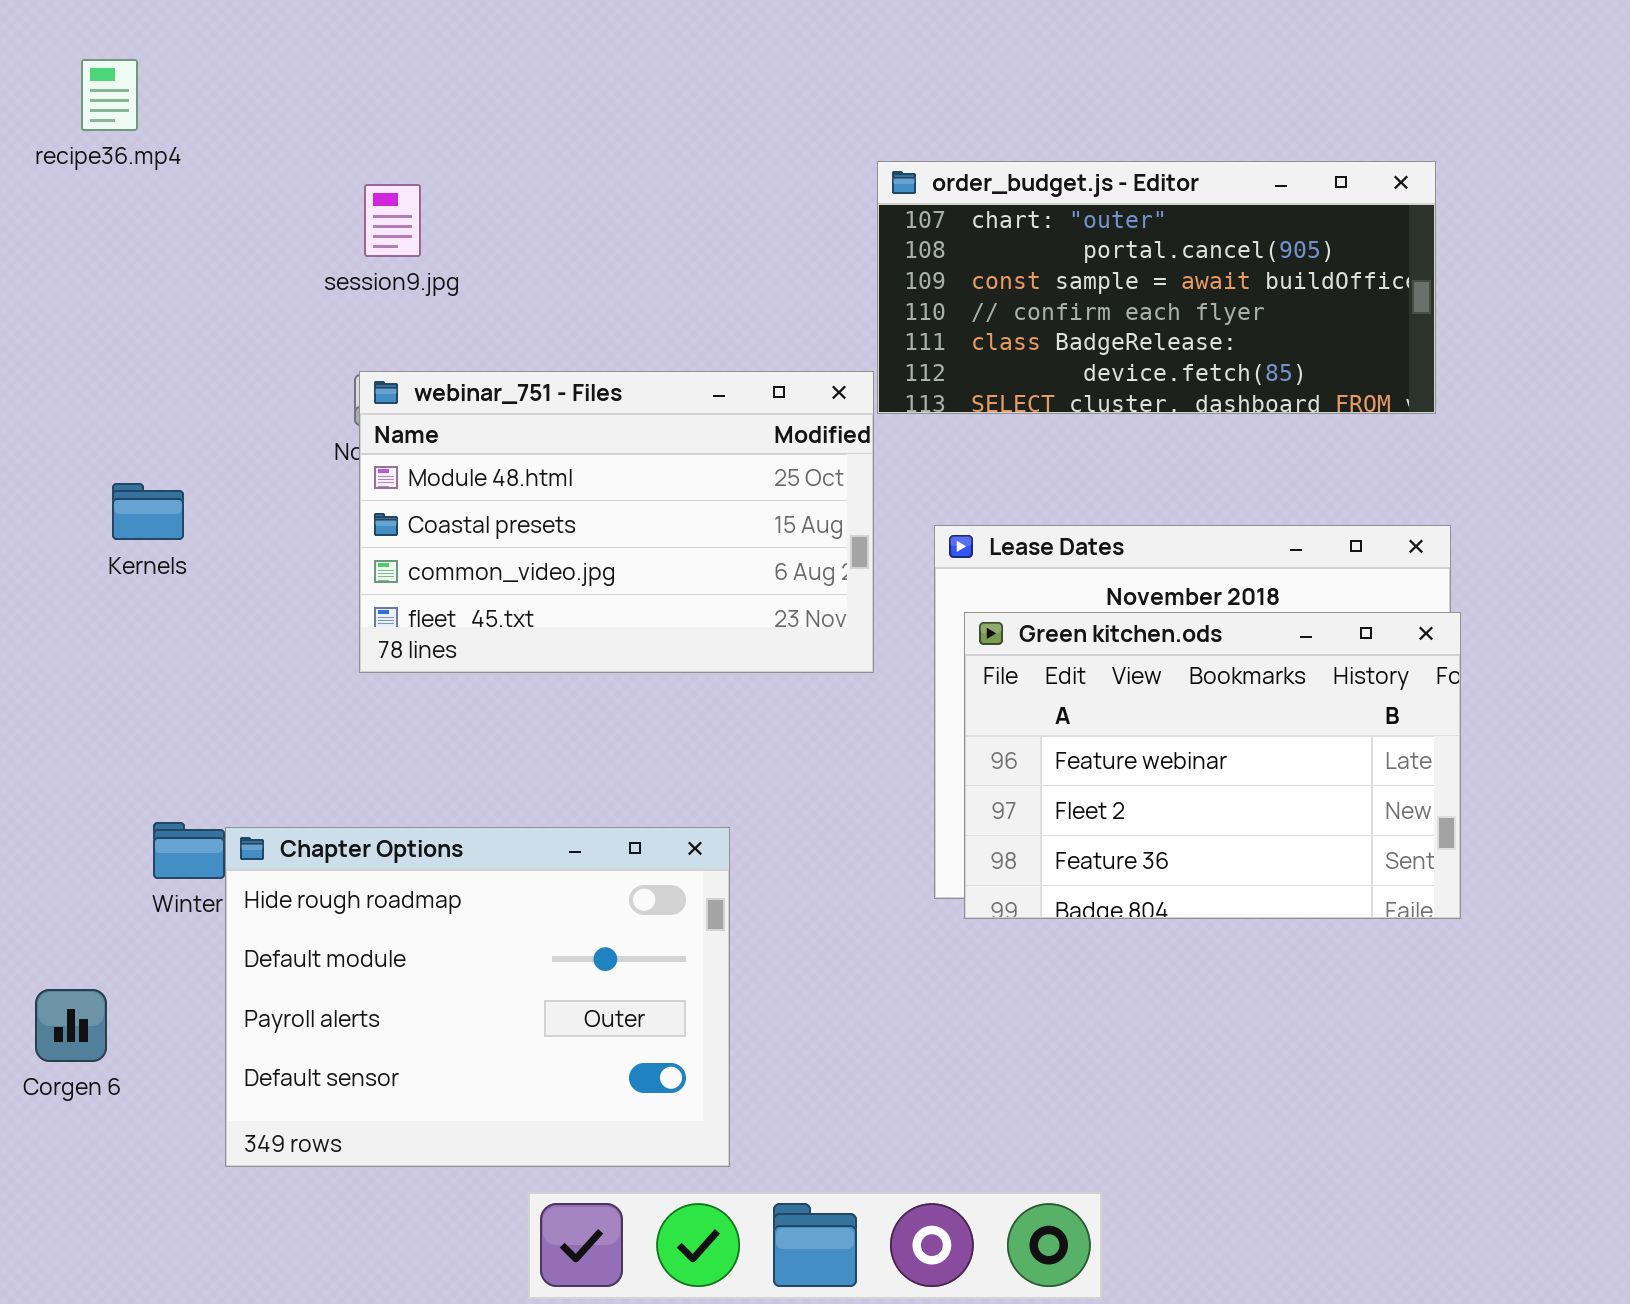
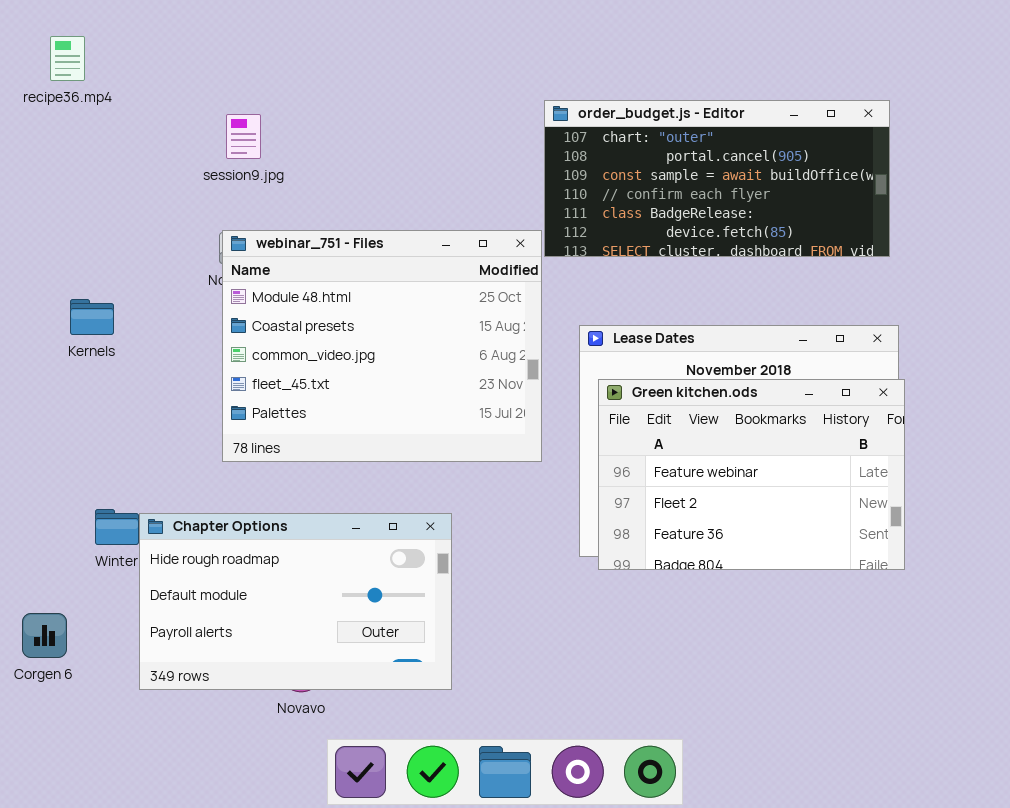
webinar_751 - Files: [359,371,874,673] -> [222,230,542,462], resized
Chapter Options: [225,827,730,1167] -> [139,513,452,690], resized

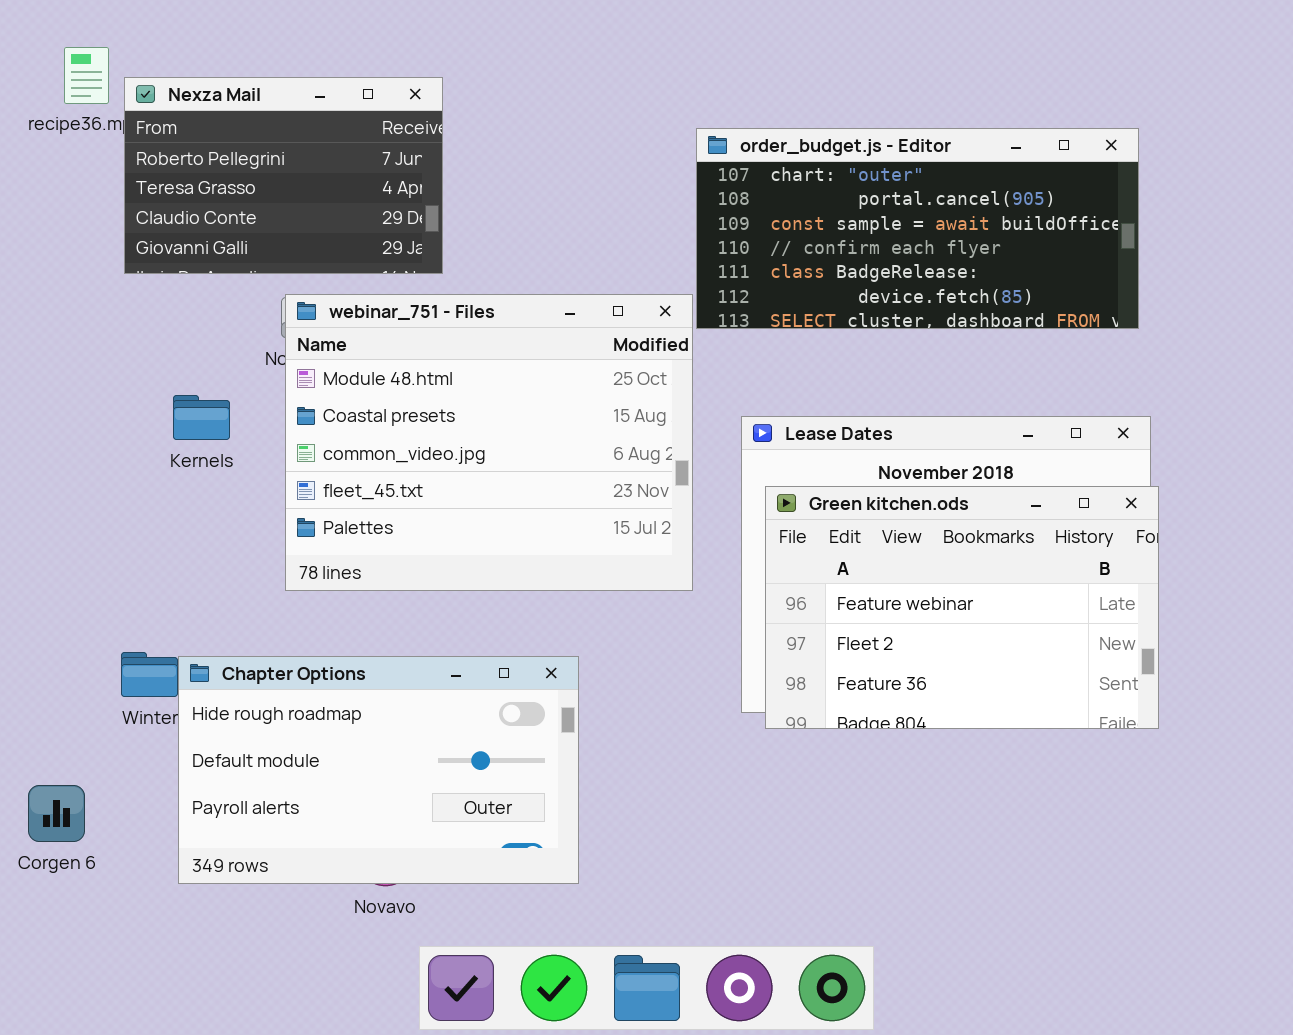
Nexza Mail: none -> [124,77,443,274], opened
Kernels: [70,299,114,335] -> [173,395,230,440], moved

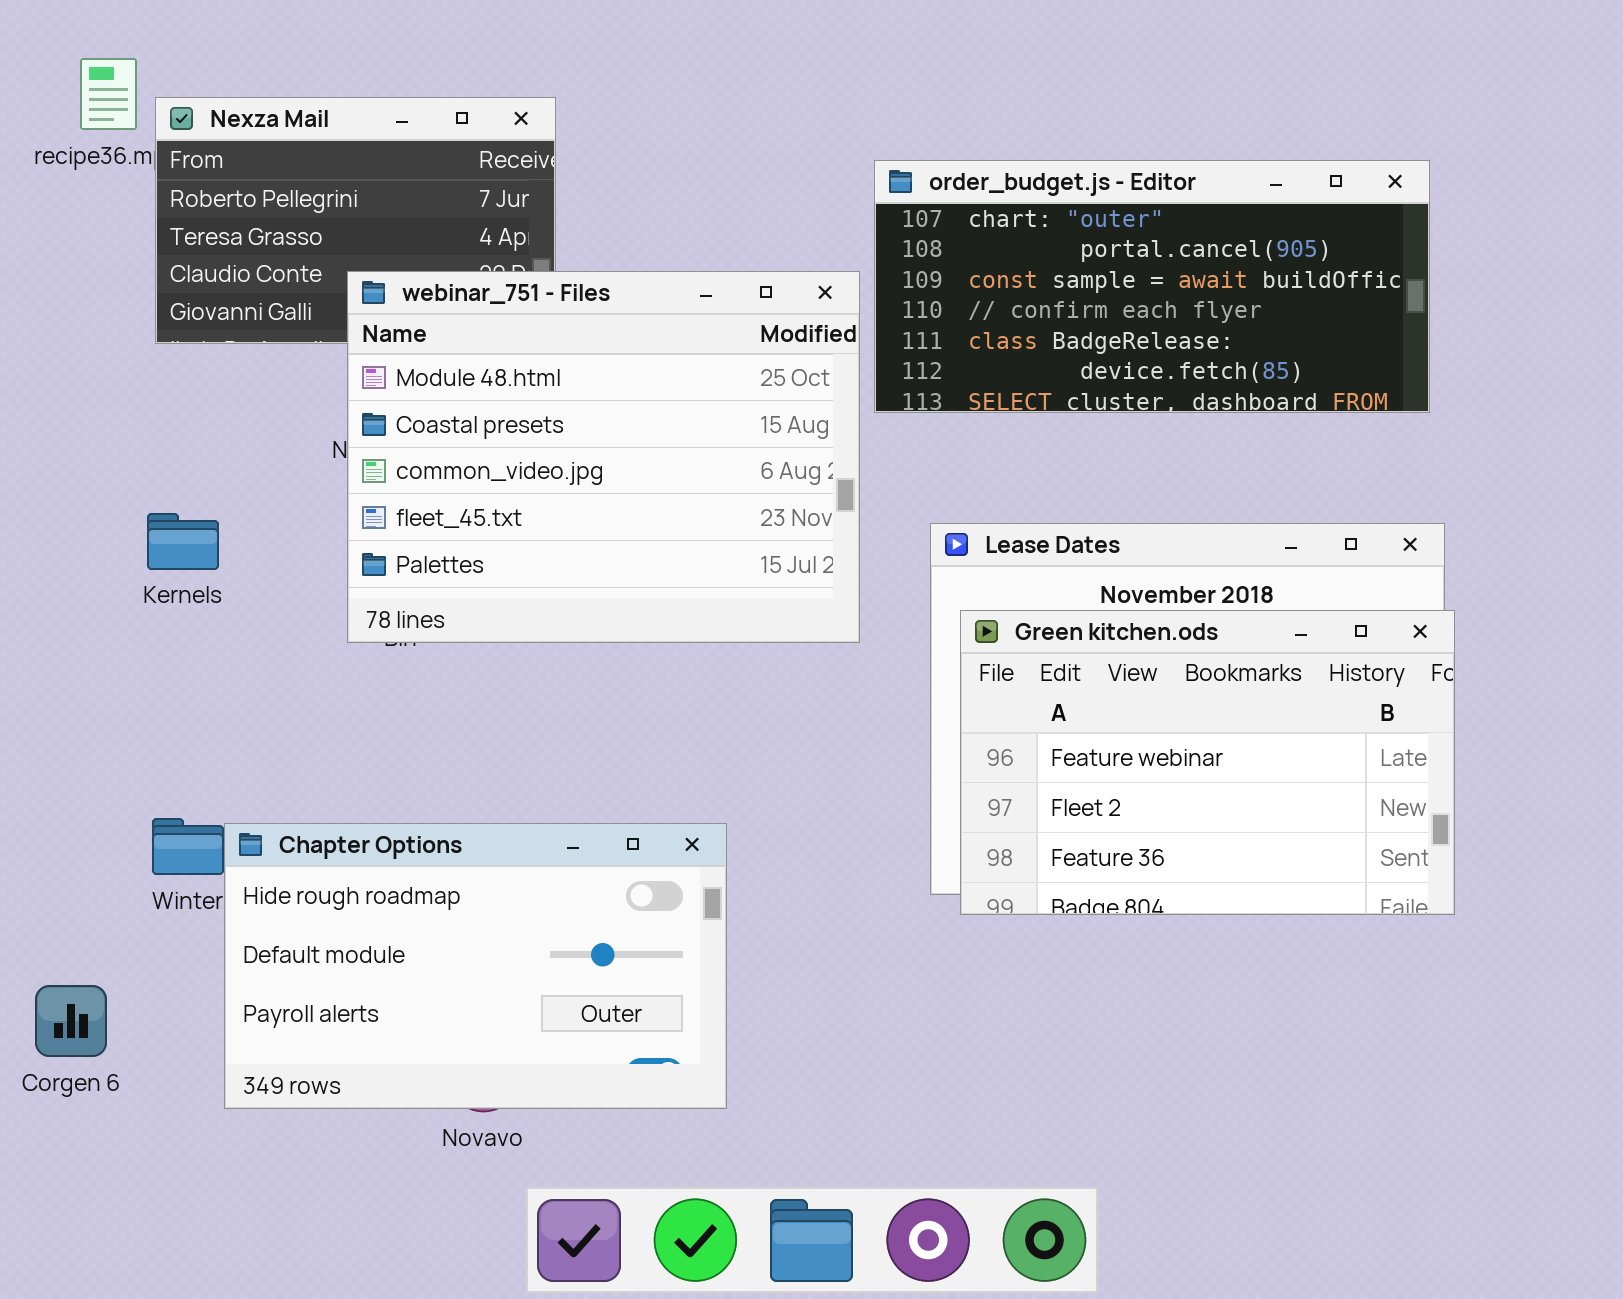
webinar_751 - Files: [285,294,693,591] -> [347,271,860,643], moved
Kernels: [173,395,230,440] -> [147,513,219,570], moved

